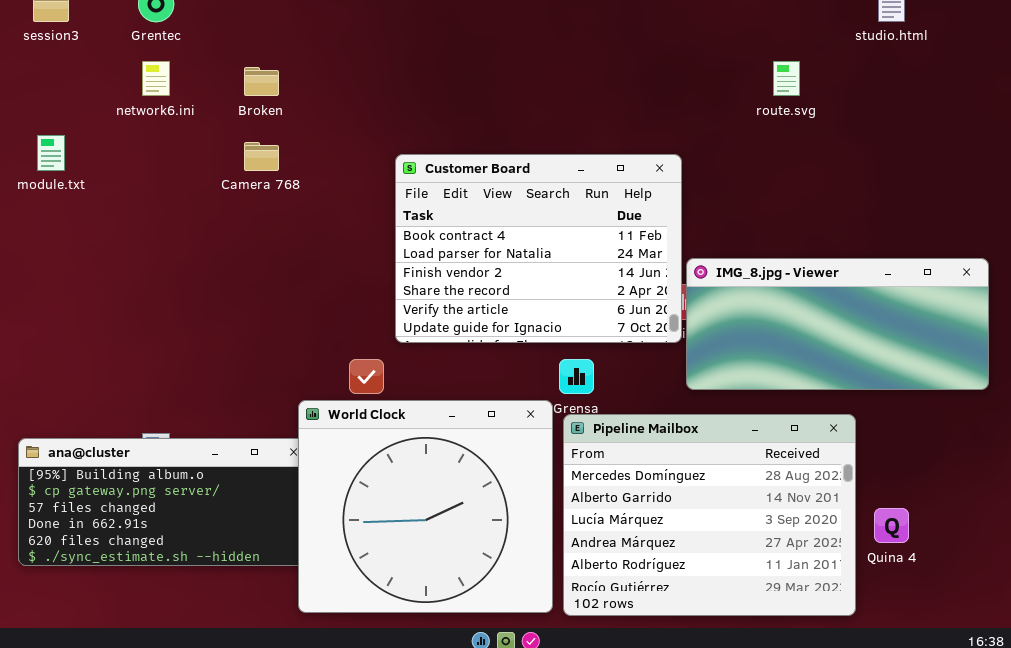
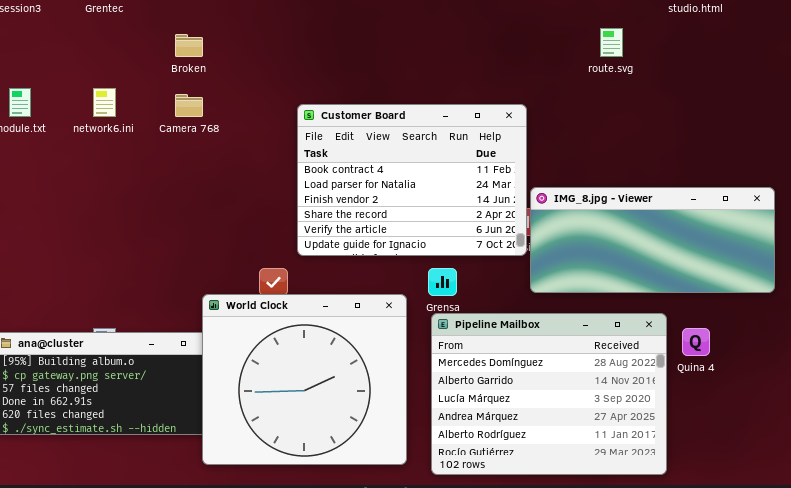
network6.ini: [142,61,170,96] -> [93,88,116,117], moved
World Clock: [298,400,553,613] -> [202,294,407,465], moved
Quina 4: [874,508,909,543] -> [682,328,710,356], moved

